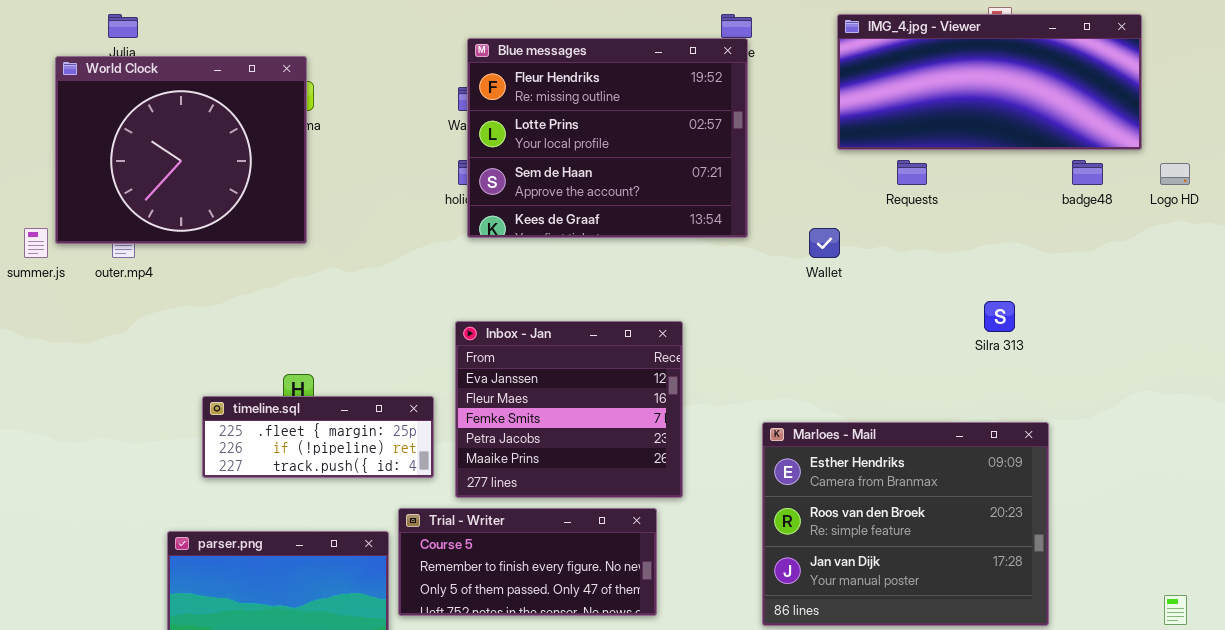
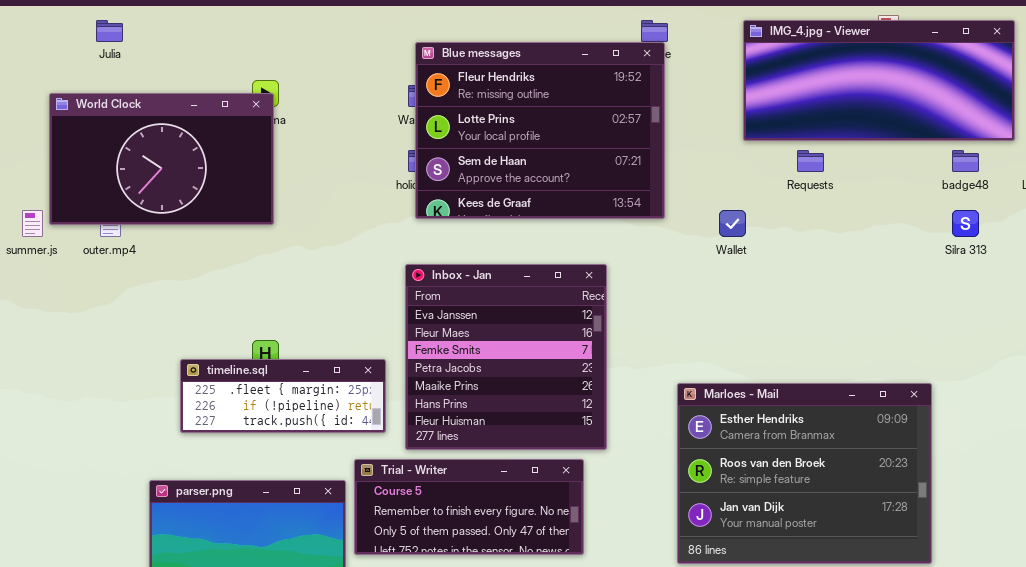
World Clock: [55,56,307,244] -> [49,93,274,225], resized
Silra 313: [984,301,1015,332] -> [952,210,979,237], moved
Inbox - Jan: [455,321,683,498] -> [405,264,607,450], resized

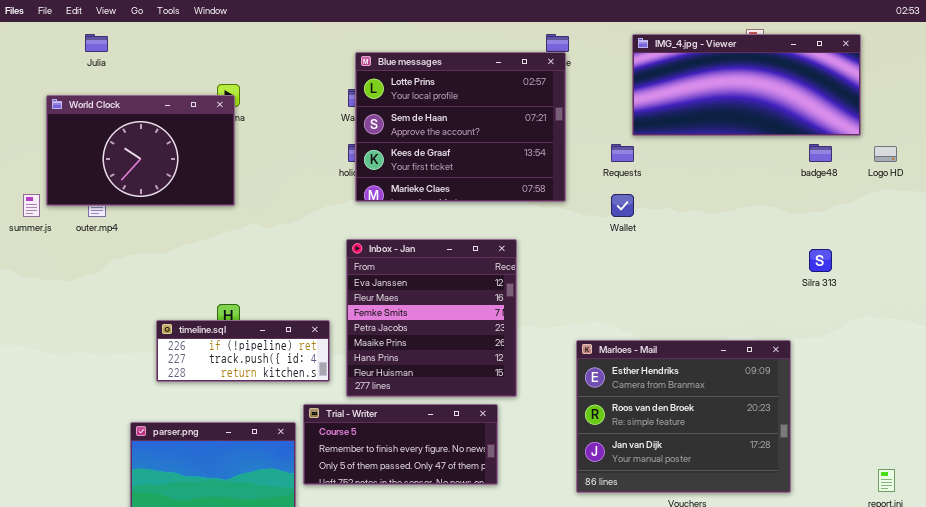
Blue messages: [415,42,665,219] -> [355,52,566,202], scrolled down 1 row
Requests: [797,150,824,172] -> [611,144,634,162], moved
Silra 313: [952,210,979,237] -> [809,249,832,272], moved
timeline.sql: [180,359,386,433] -> [156,320,330,382], scrolled down 1 row

